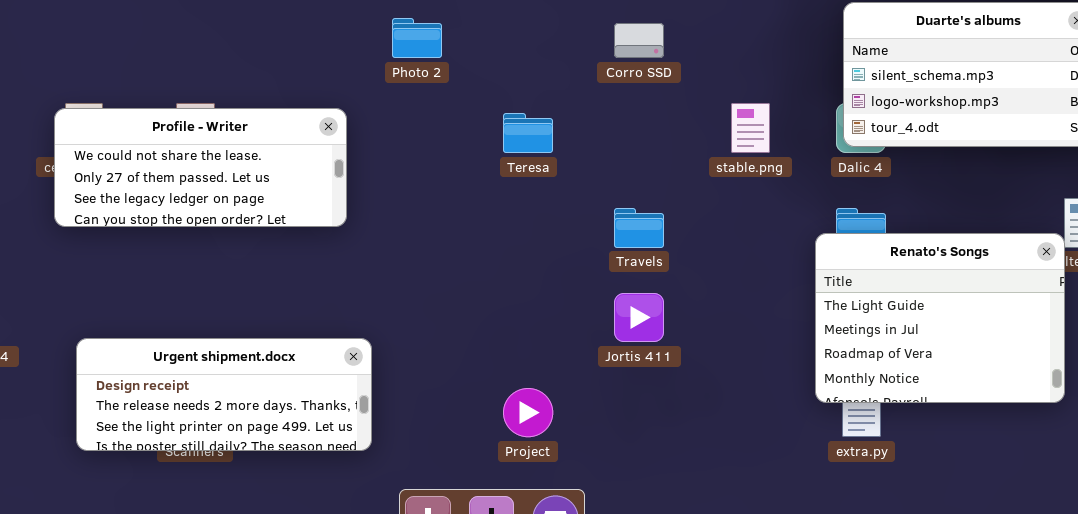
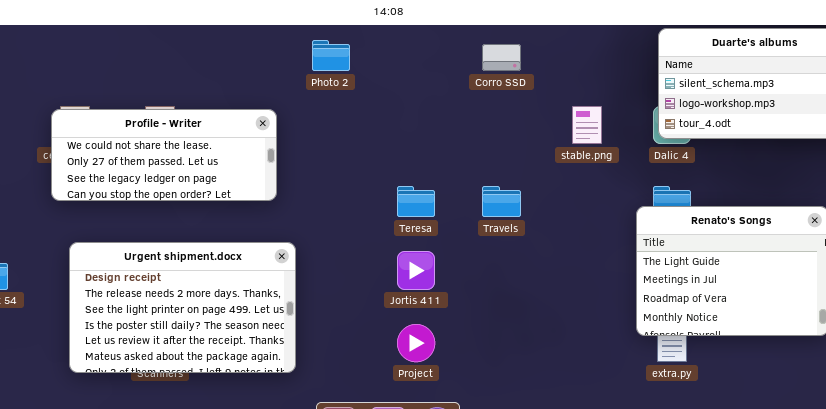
Teresa: [503,113,553,153] -> [397,186,435,217], moved
Jortis 411: [614,293,664,342] -> [397,251,435,290], moved
Urgent shipment.docx: [76,338,372,451] -> [69,242,296,373], resized

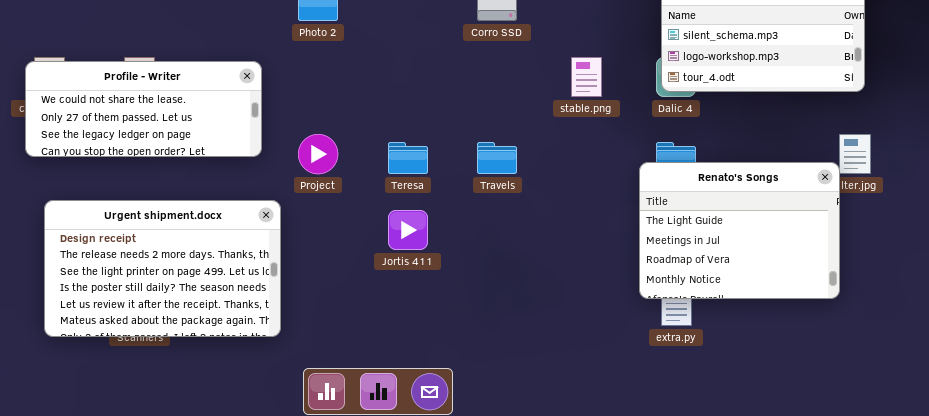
Project: [397,324,435,362] -> [298,134,338,174], moved

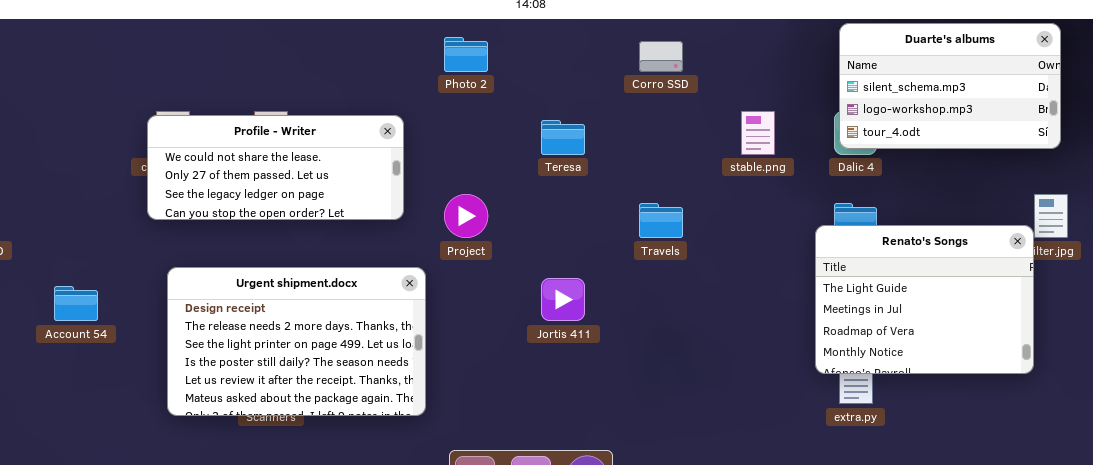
Teresa: [388,142,428,174] -> [541,120,585,155], moved

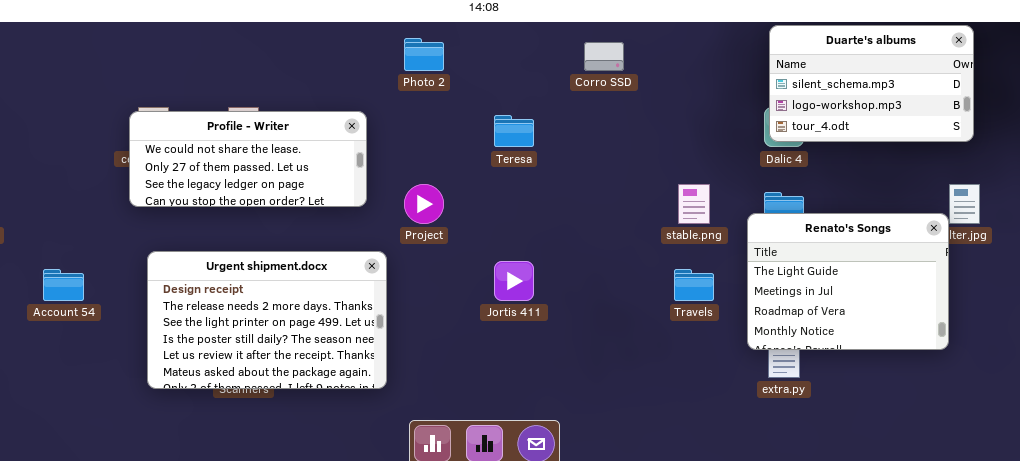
stable.png: [741,111,775,155] -> [678,184,710,224], moved
Travels: [639,203,683,238] -> [674,269,714,301], moved

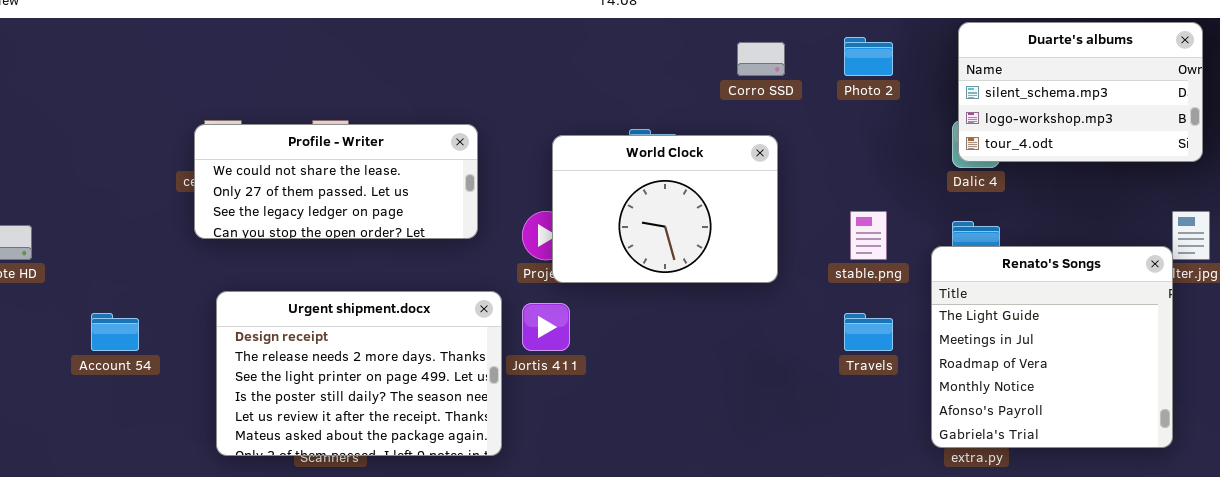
Photo 2: [404,38,444,71] -> [844,37,893,76], moved
World Clock: none -> [552,135,778,283], opened
Renato's Songs: [747,213,949,350] -> [931,246,1173,448], resized
Jortis 411: [494,261,534,301] -> [522,303,570,351], moved

